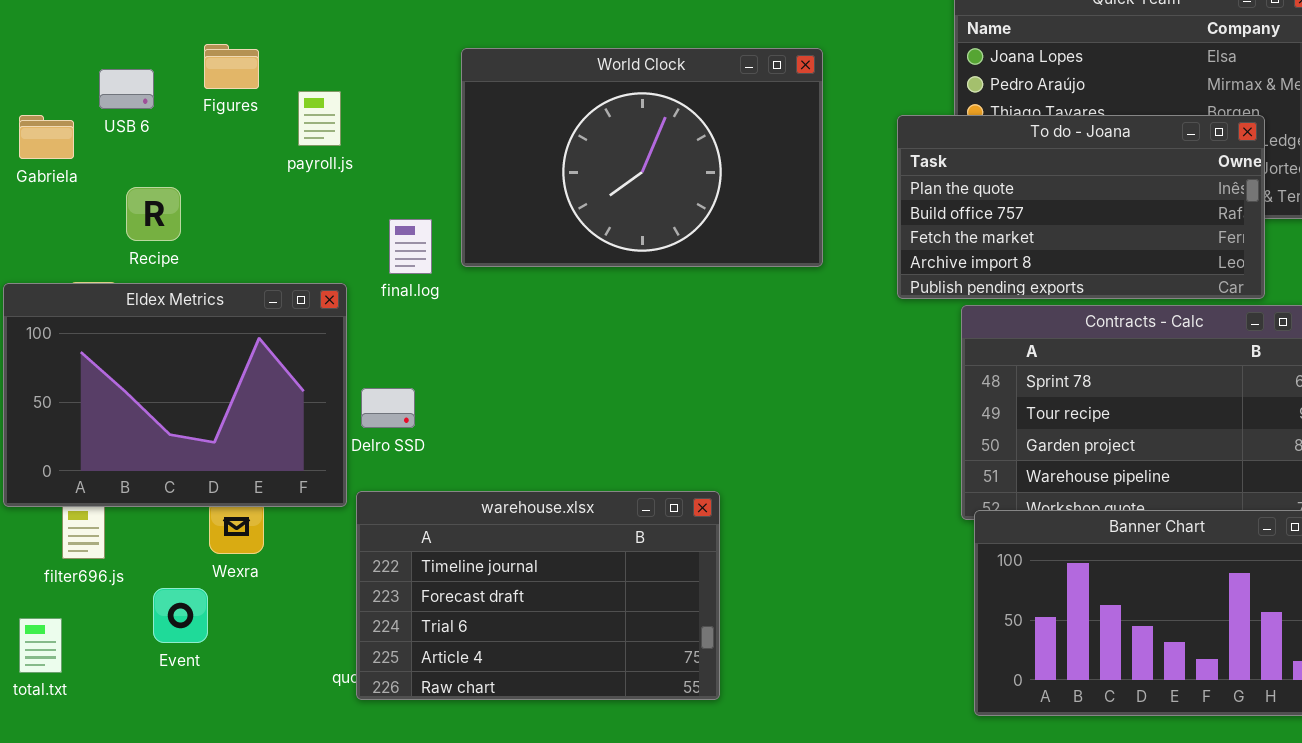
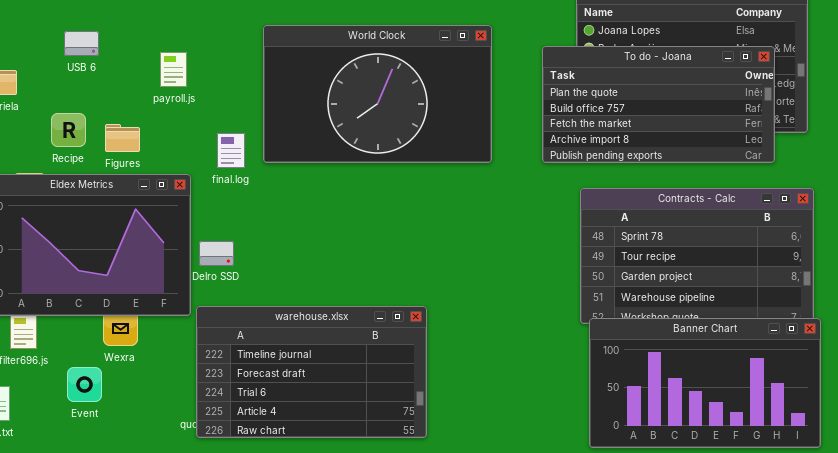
Figures: [204,44,259,89] -> [105,124,140,152], moved
USB 6: [99,69,154,109] -> [64,31,99,56], moved
To do - Joana: [897,115,1265,299] -> [542,46,775,163], moved

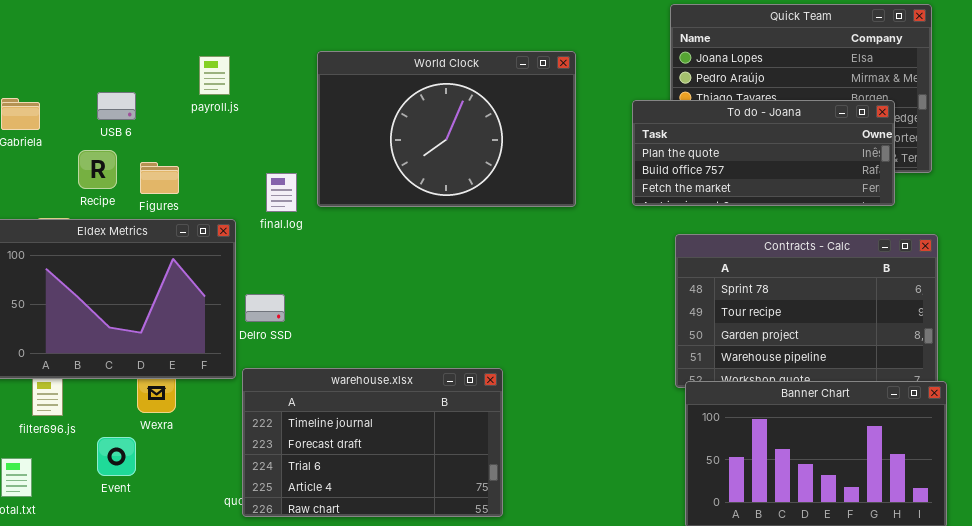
USB 6: [64,31,99,56] -> [97,92,136,120], moved
To do - Joana: [542,46,775,163] -> [632,100,895,206], resized
payroll.js: [160,52,187,87] -> [199,56,230,95], moved

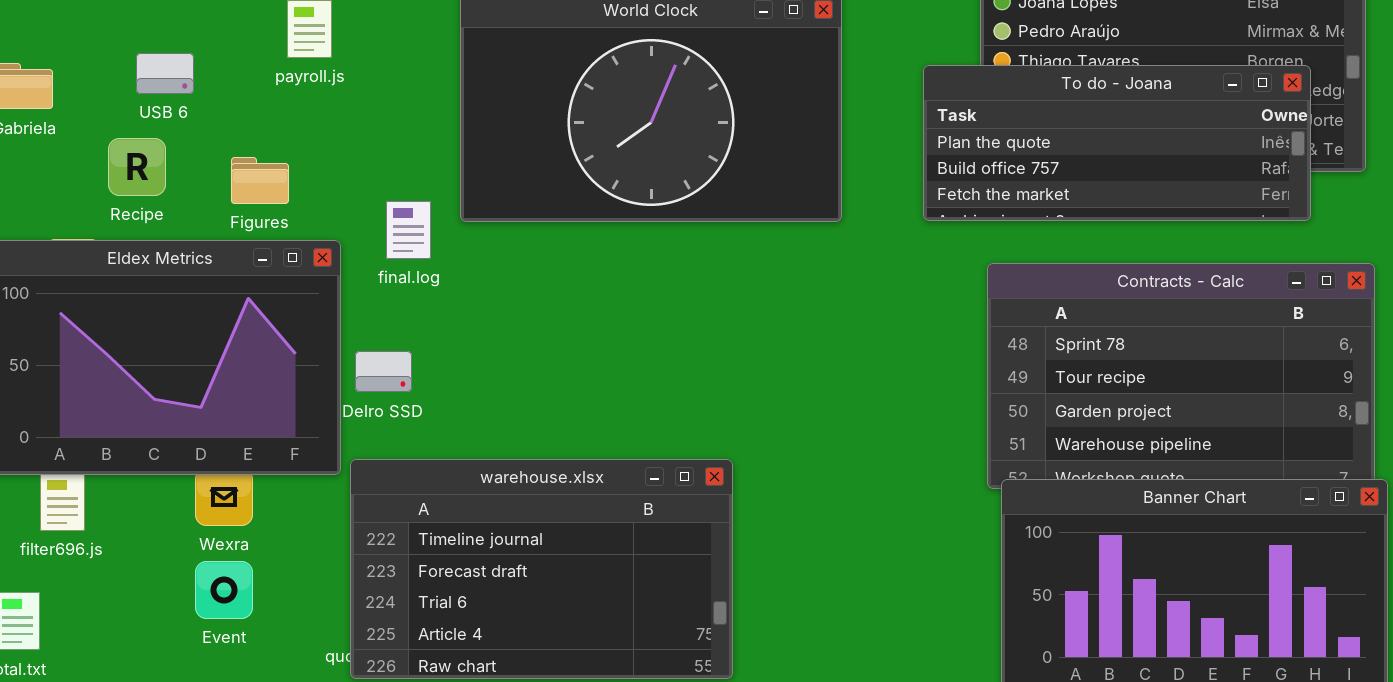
Figures: [140,162,179,194] -> [231,157,289,204], moved
final.log: [266,173,297,212] -> [386,201,431,259], moved
Event: [97,437,136,476] -> [195,561,253,619], moved

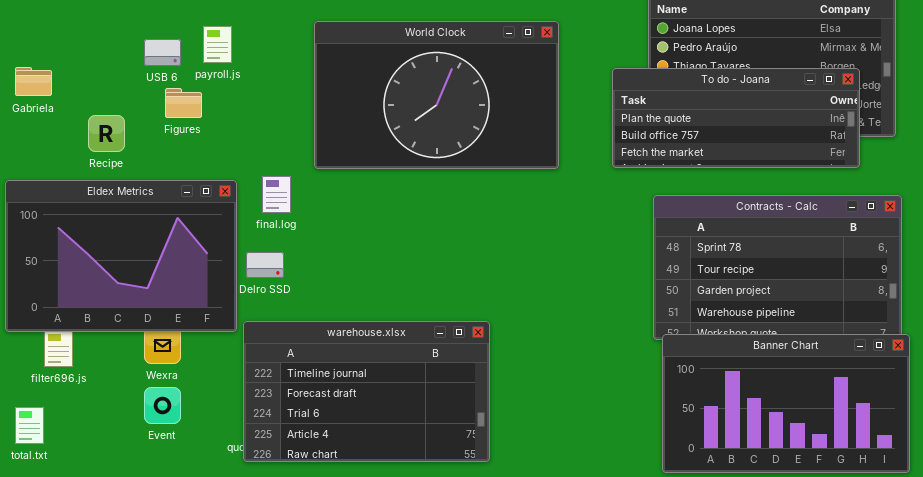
USB 6: [136,53,194,94] -> [144,39,181,66], moved
Figures: [231,157,289,204] -> [165,88,202,118], moved
final.log: [386,201,431,259] -> [262,176,291,213], moved

